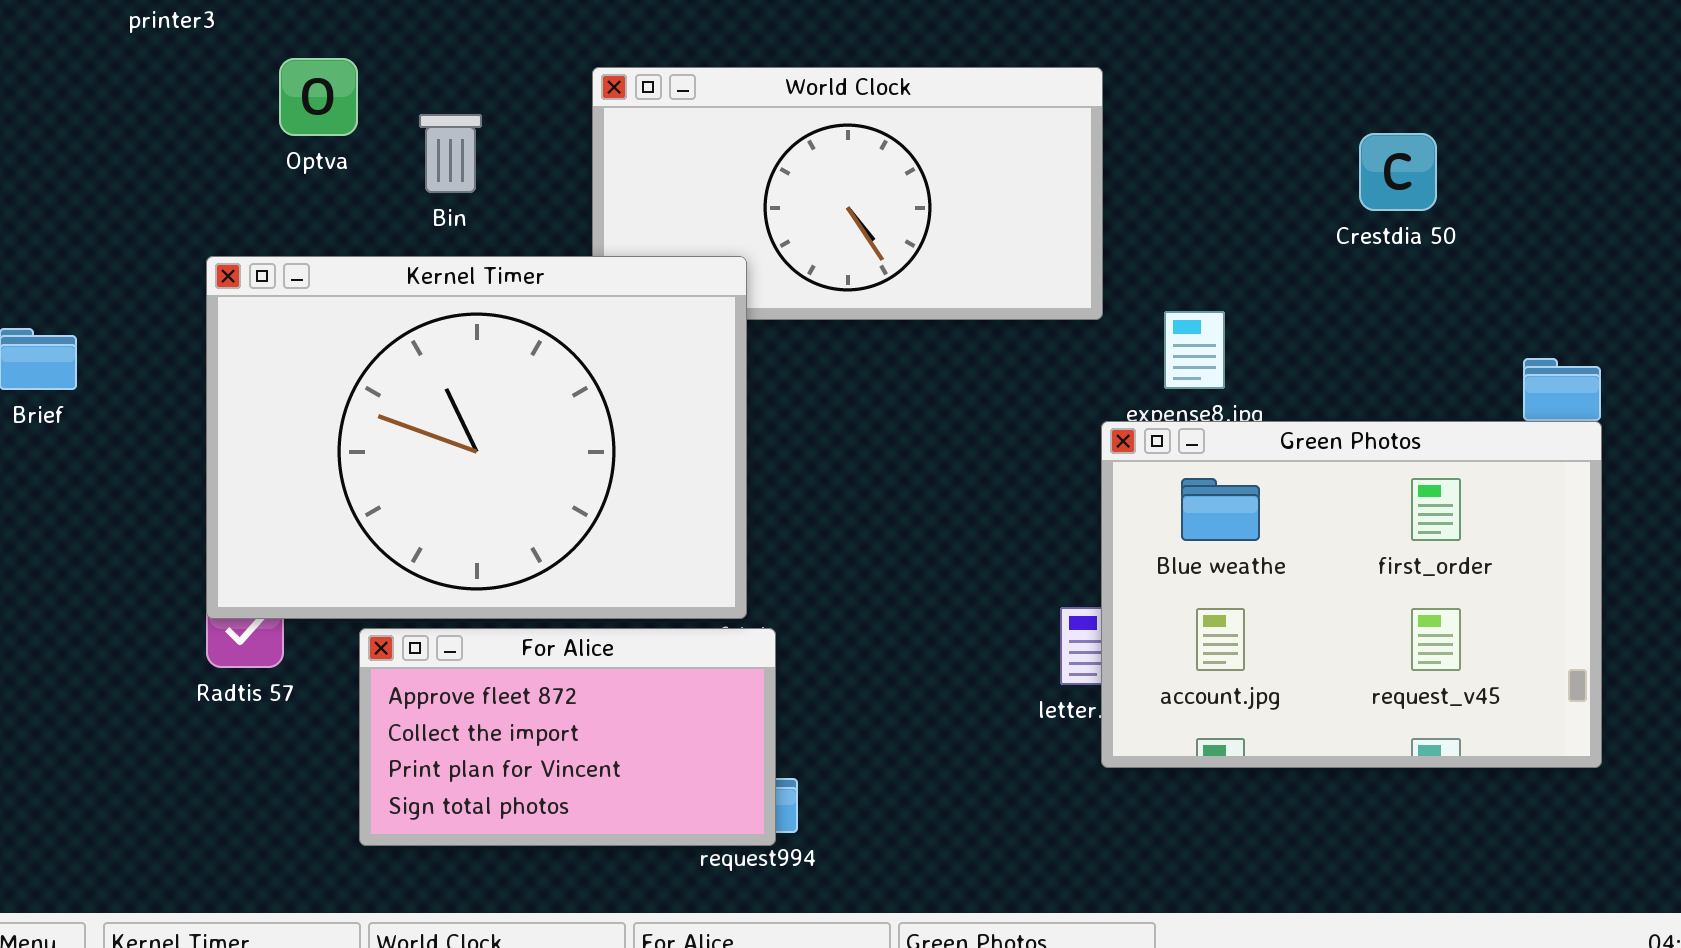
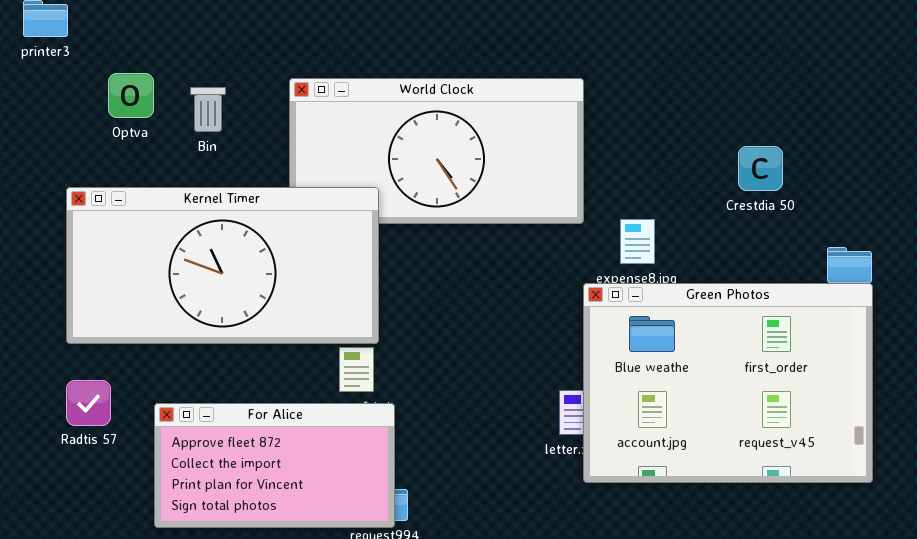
Bin: [419,114,482,193] -> [190,87,226,132], moved
Crestdia 50: [1359,133,1437,211] -> [738,146,783,191], moved
Kernel Timer: [206,256,747,619] -> [66,187,379,344], resized

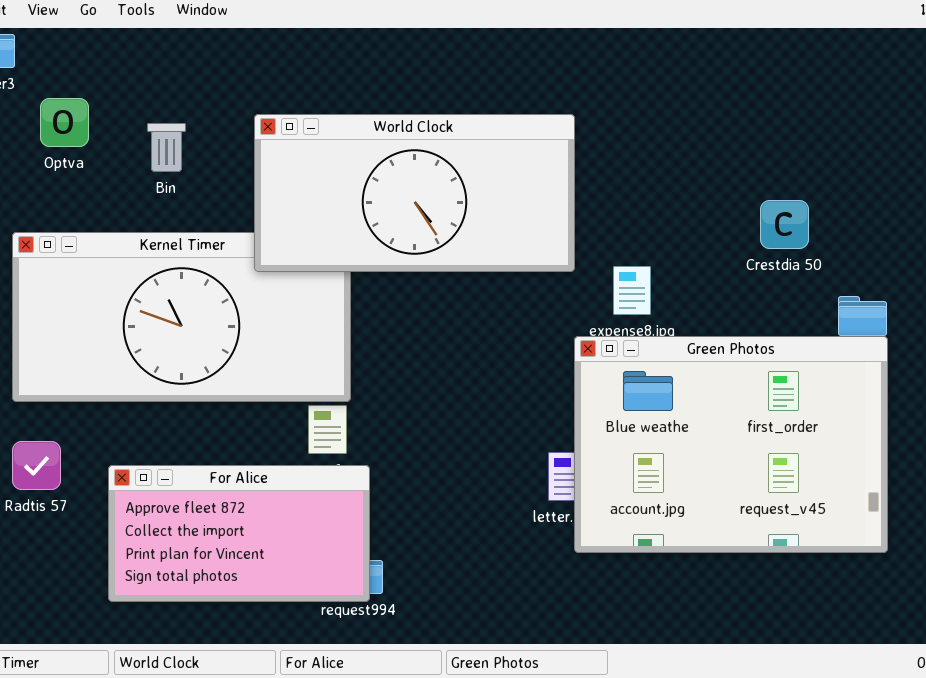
Optva: [108,73,154,118] -> [40,98,89,147], moved
World Clock: [289,78,584,224] -> [254,114,575,272], raised
Crestdia 50: [738,146,783,191] -> [760,200,809,249], moved

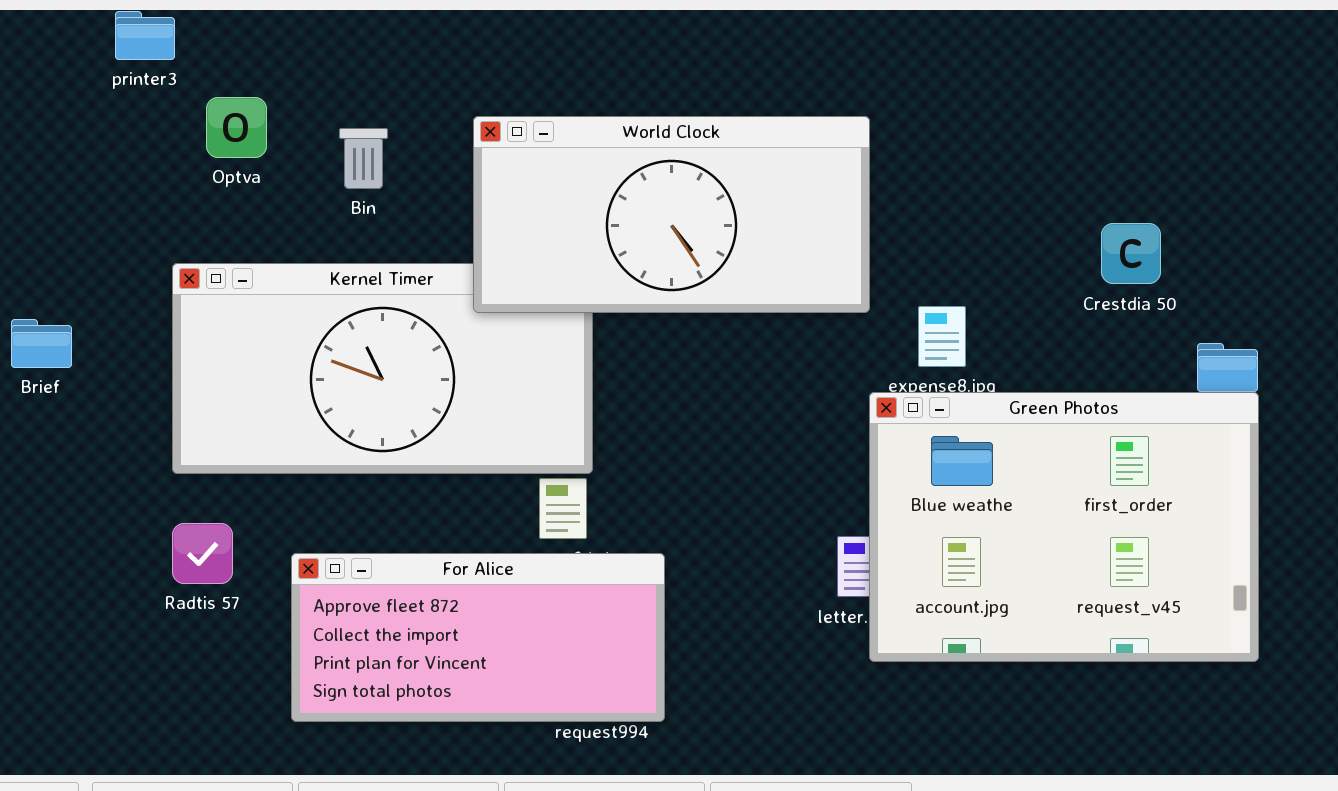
For Alice: [108,465,370,602] -> [291,553,665,722], resized

